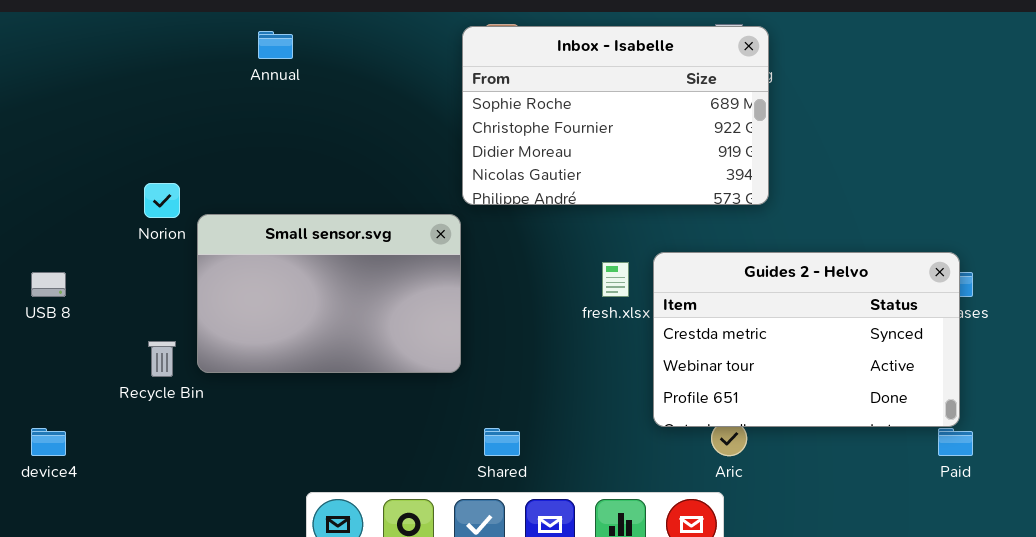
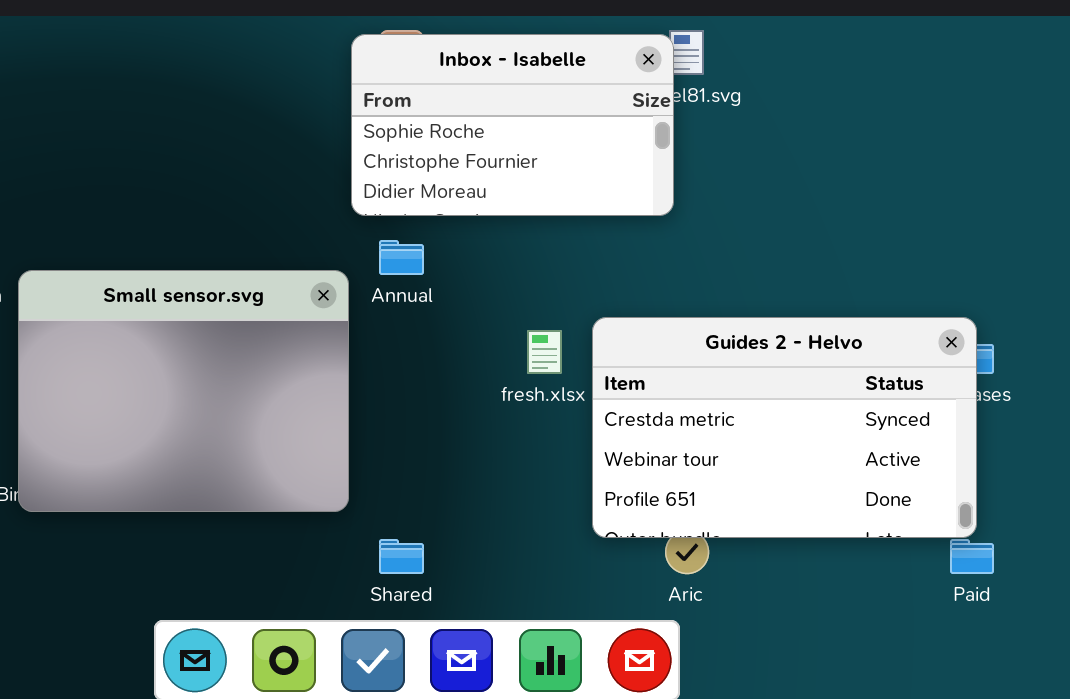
Inbox - Isabelle: [462,26,769,205] -> [351,34,674,216], resized
Annual: [258,31,293,59] -> [379,240,424,275], moved
Small sensor.svg: [197,214,461,373] -> [18,270,349,512], resized

